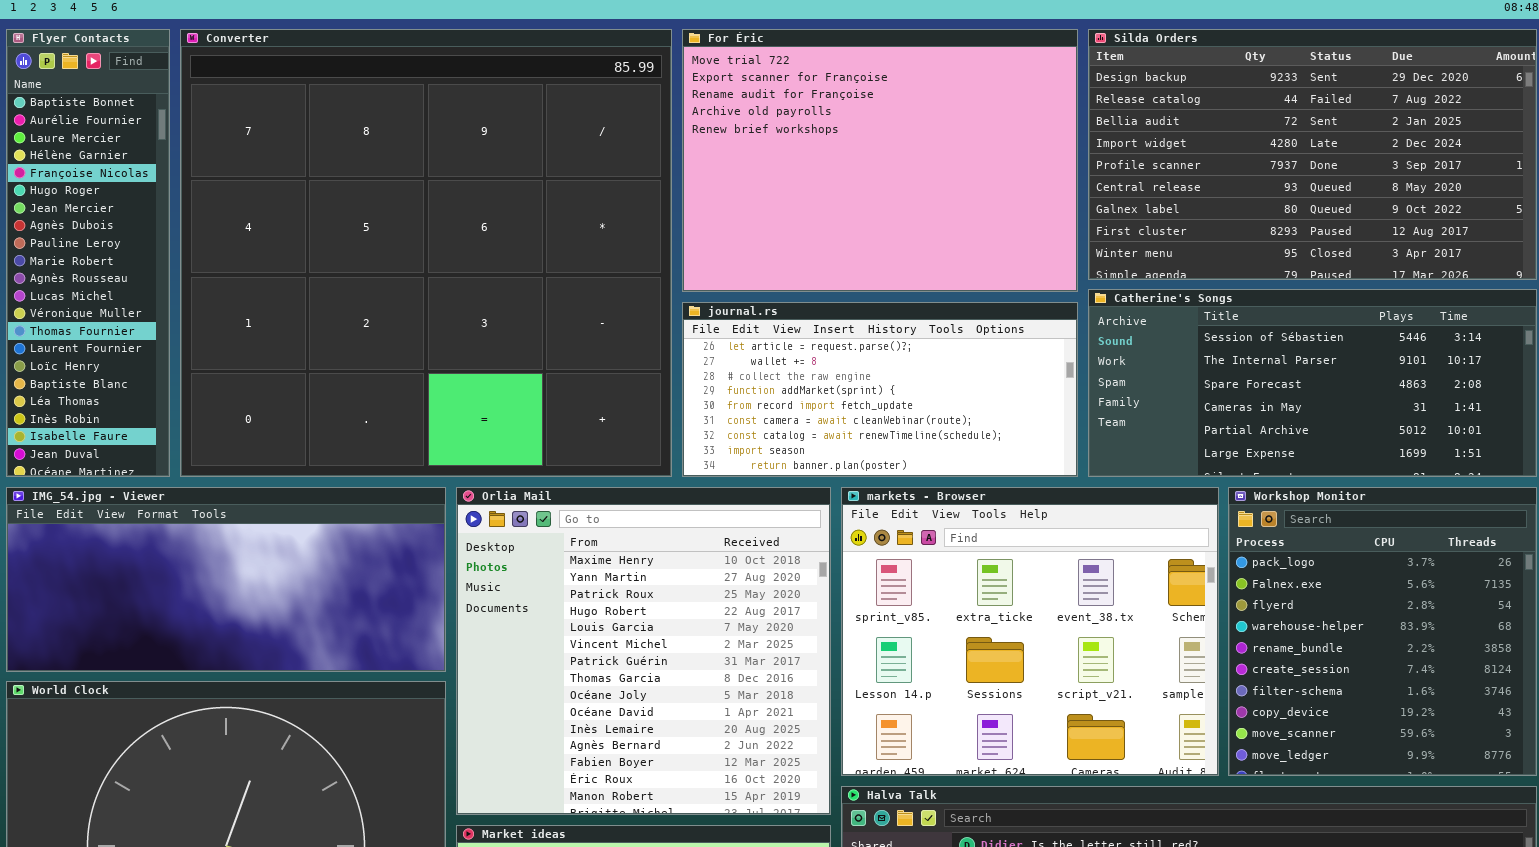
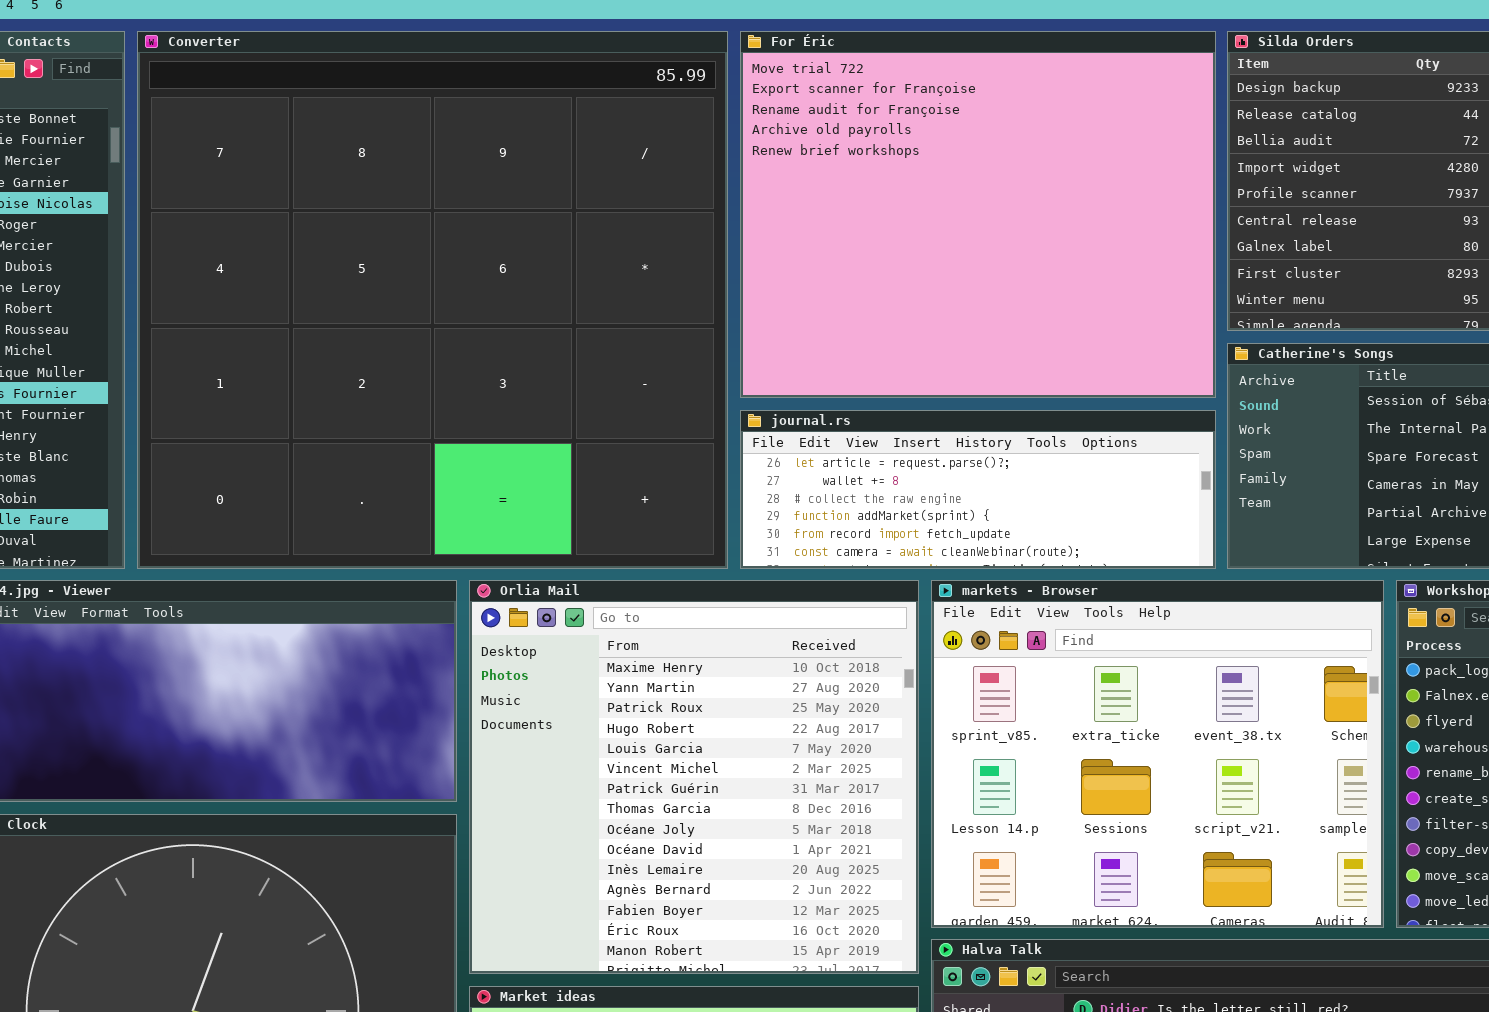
For Éric: [682,29,1078,292] -> [740,31,1216,398], resized
journal.rs: [682,302,1078,477] -> [740,410,1216,569], resized

